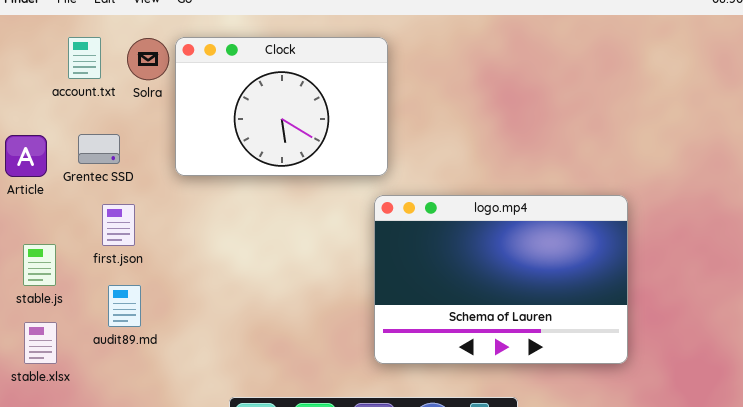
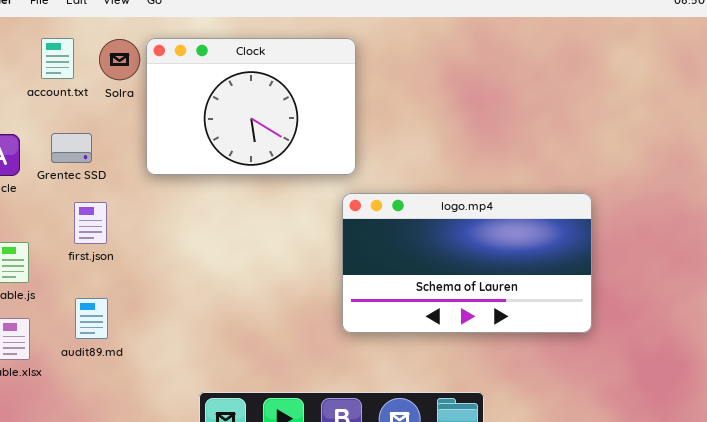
logo.mp4: [374,195,628,364] -> [342,193,592,333], resized
audit89.md: [108,285,141,327] -> [75,298,108,339], moved

